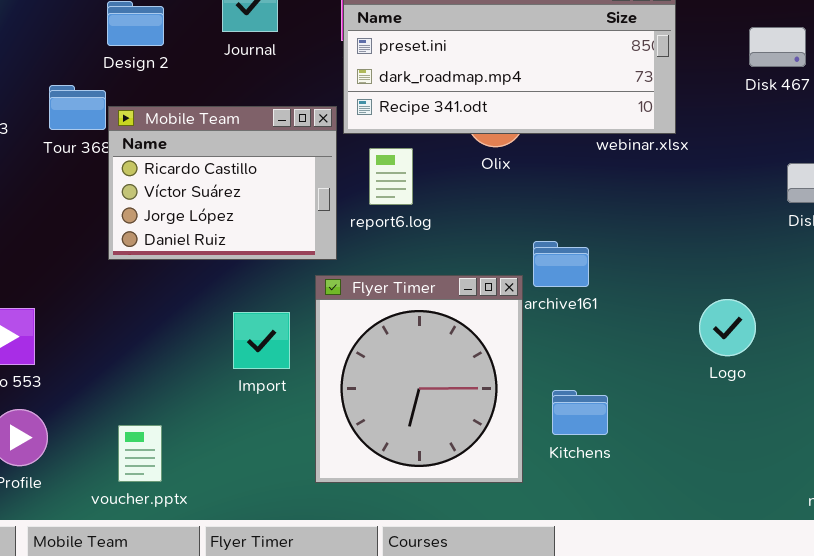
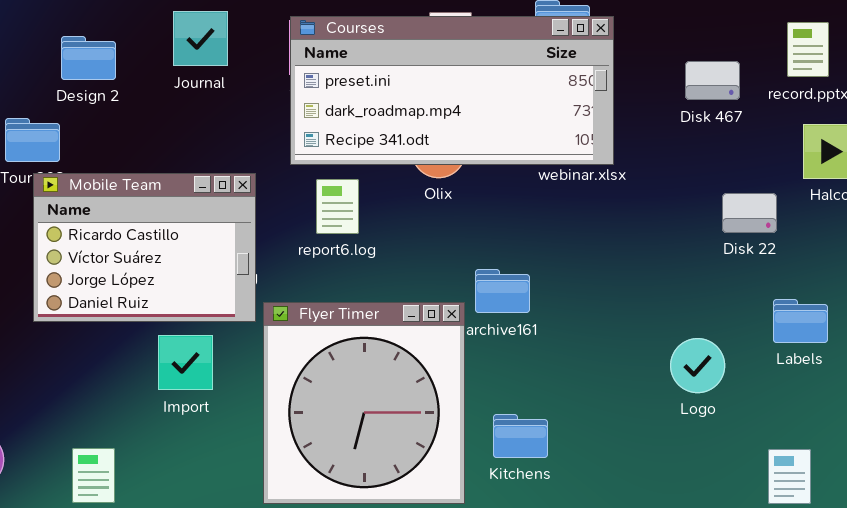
Mobile Team: [108,106,337,260] -> [33,173,256,322], moved
Logo: [699,299,756,356] -> [670,338,725,393], moved
Import: [233,312,290,369] -> [158,335,213,390], moved

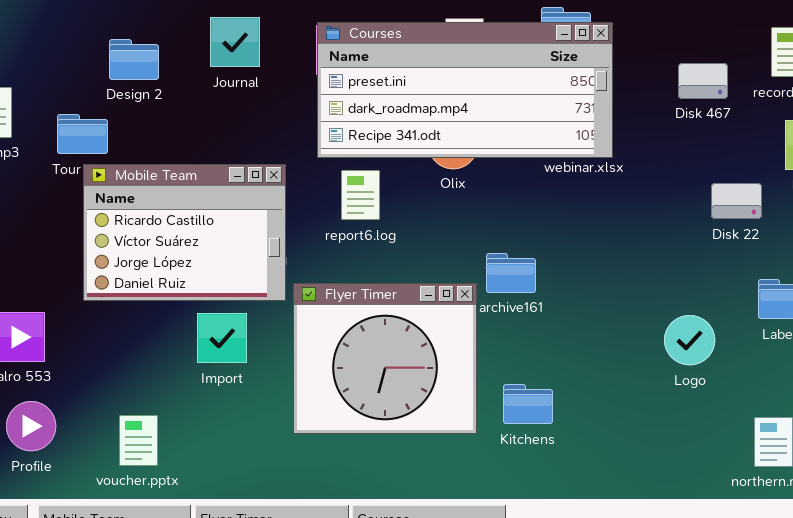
Flyer Timer: [263,302,465,504] -> [293,283,477,434], resized

